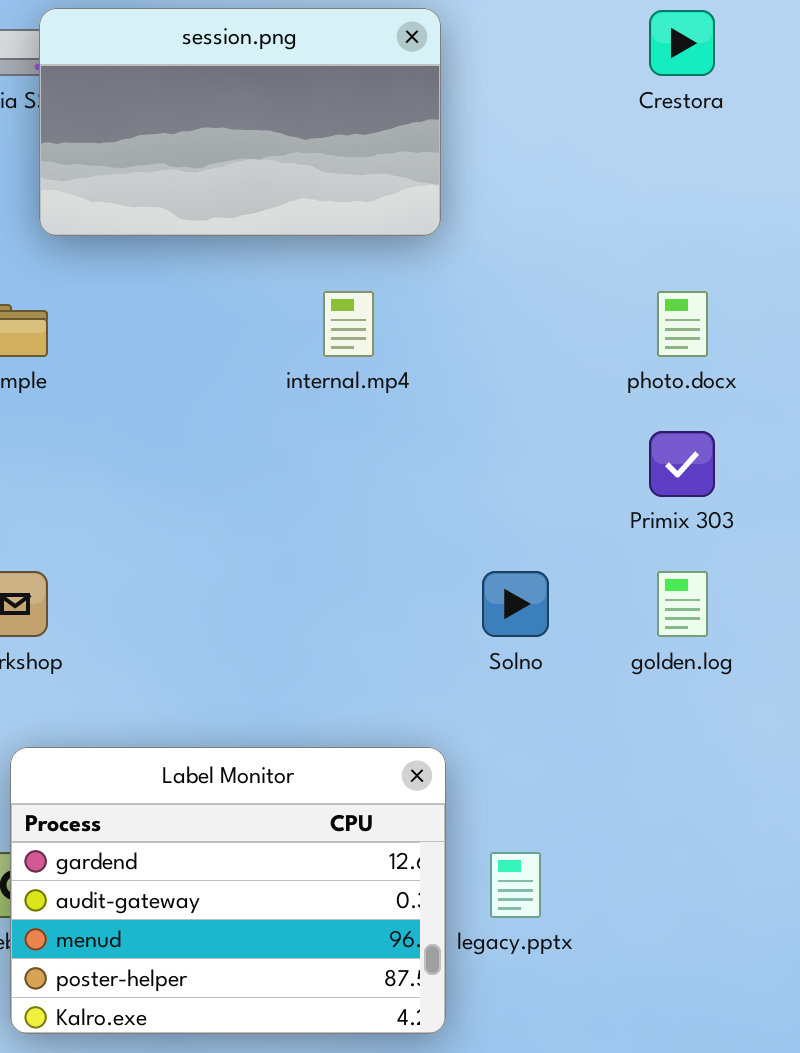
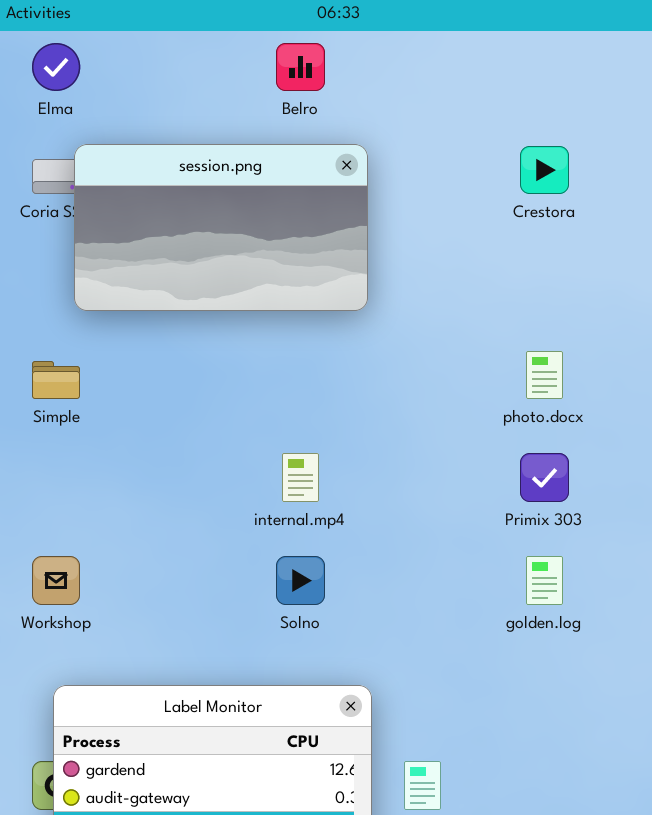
internal.mp4: [323,291,374,357] -> [282,453,319,502], moved
Solno: [482,571,549,637] -> [276,556,325,605], moved

